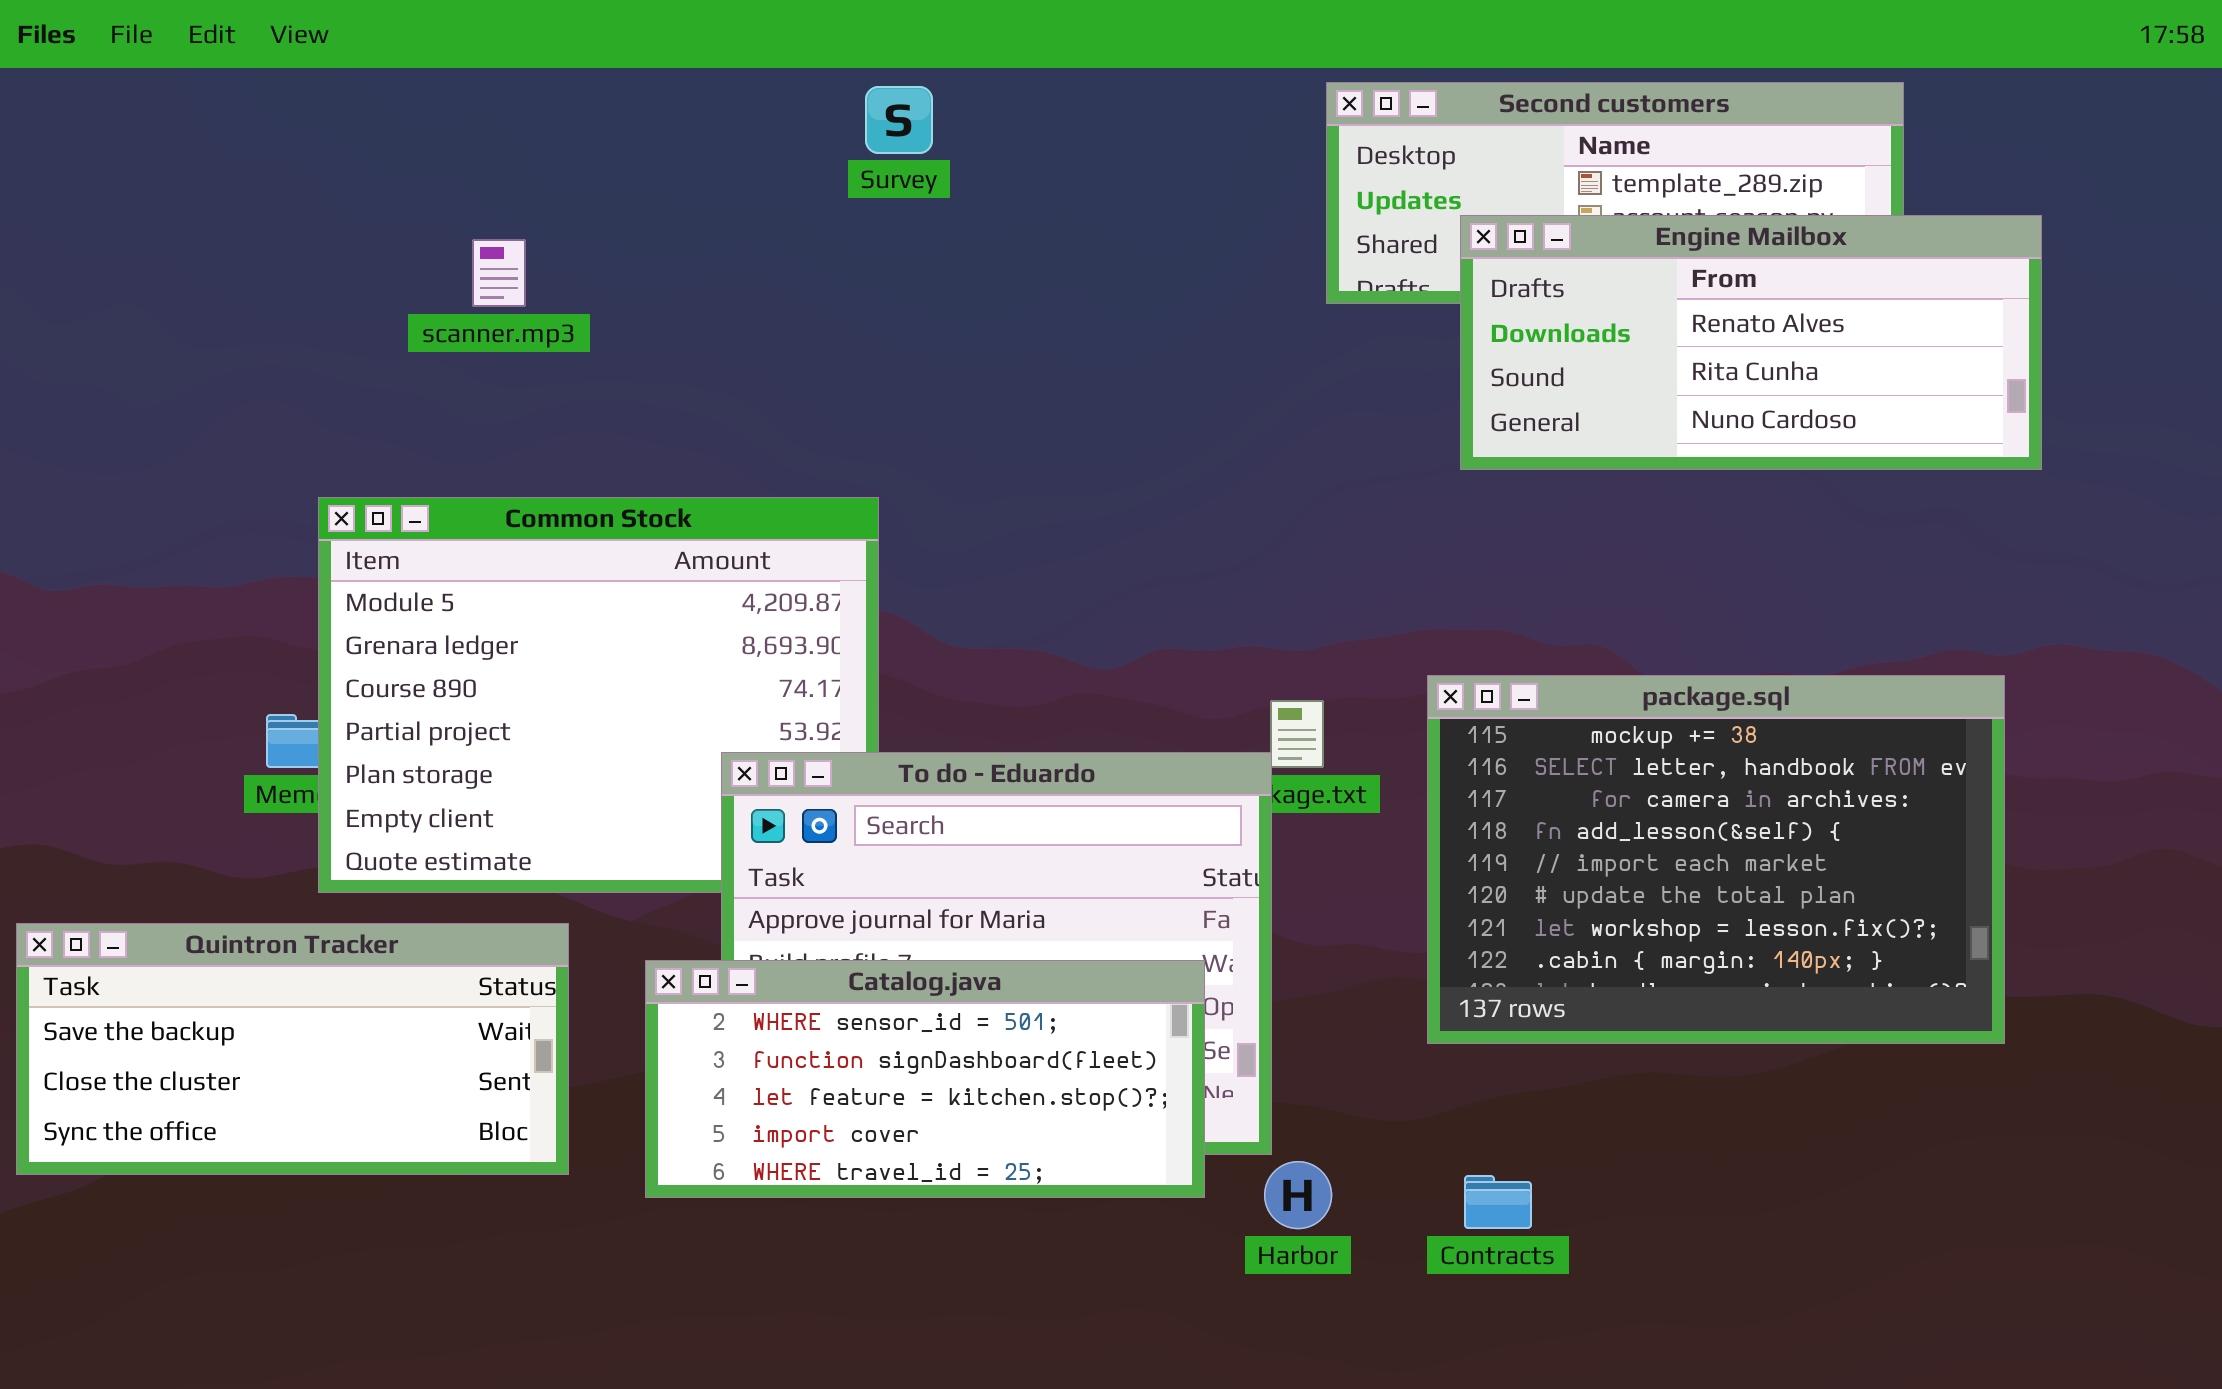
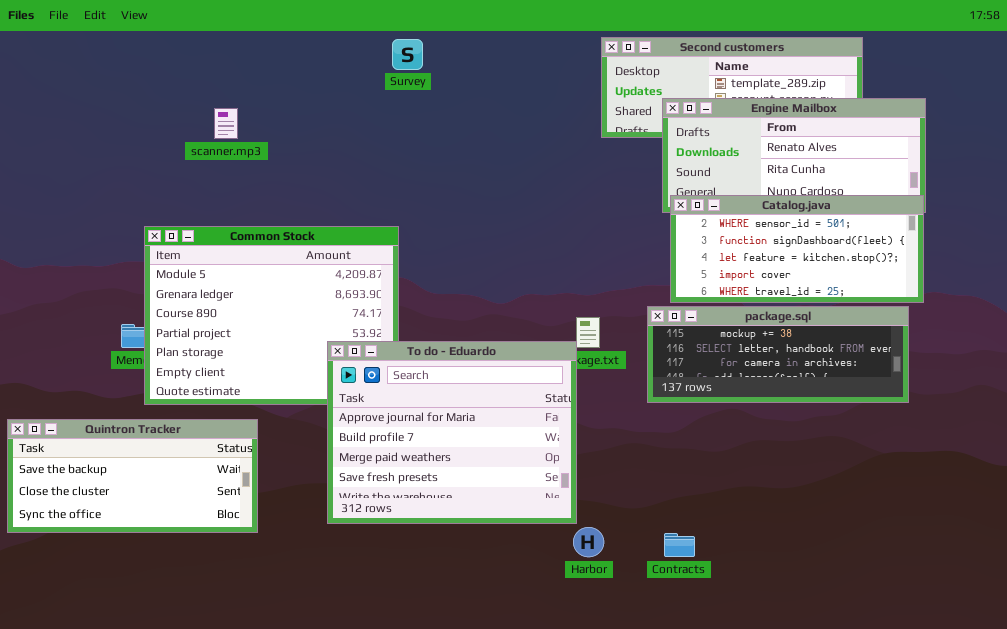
package.sql: [1427,675,2005,1044] -> [647,306,909,403], resized
Catalog.java: [645,960,1205,1198] -> [670,195,924,303], moved

